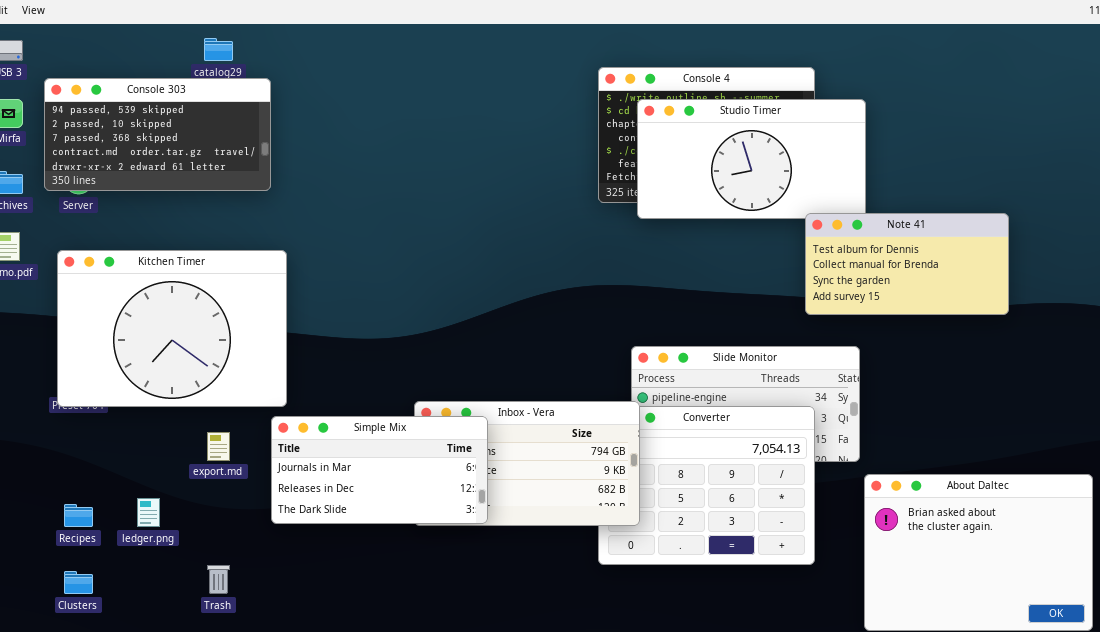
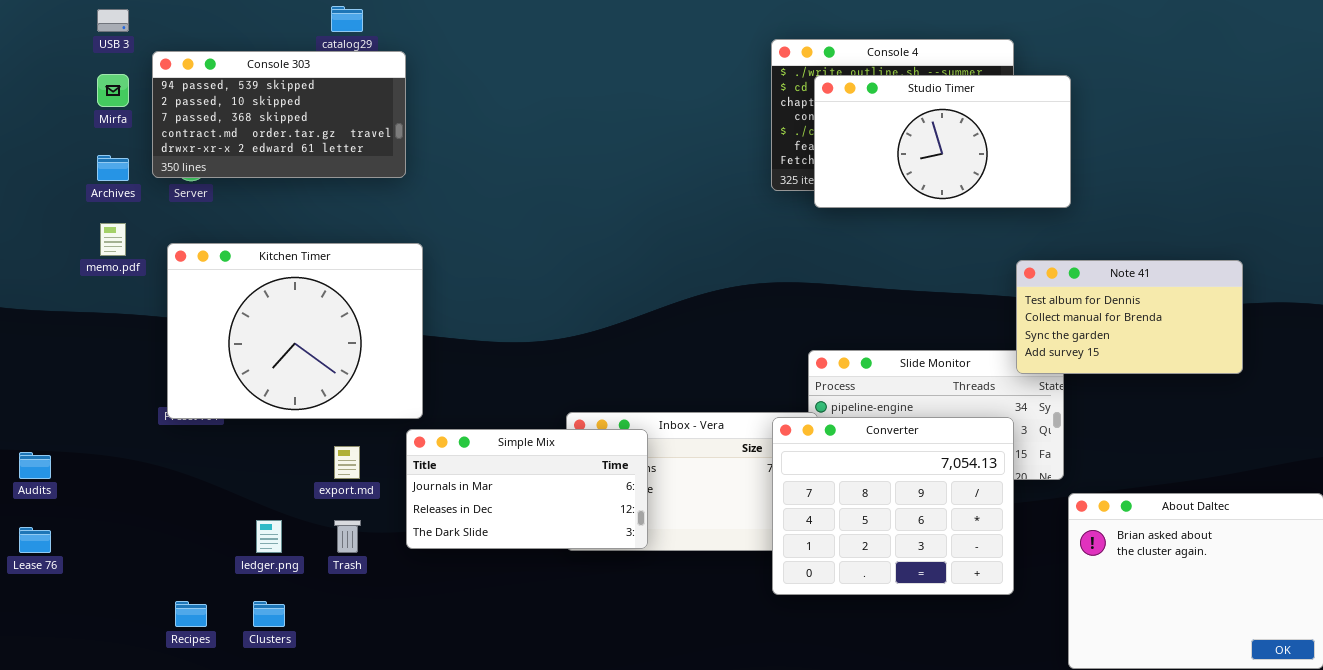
Note 41: [805,213,1009,315] -> [1016,260,1243,374], moved
Converter: [598,406,815,565] -> [772,417,1014,595], raised
Recipes: [64,504,93,527] -> [175,601,207,627], moved
Trash: [207,565,230,594] -> [334,520,361,553], moved
Clusters: [64,571,93,594] -> [253,601,285,627], moved

